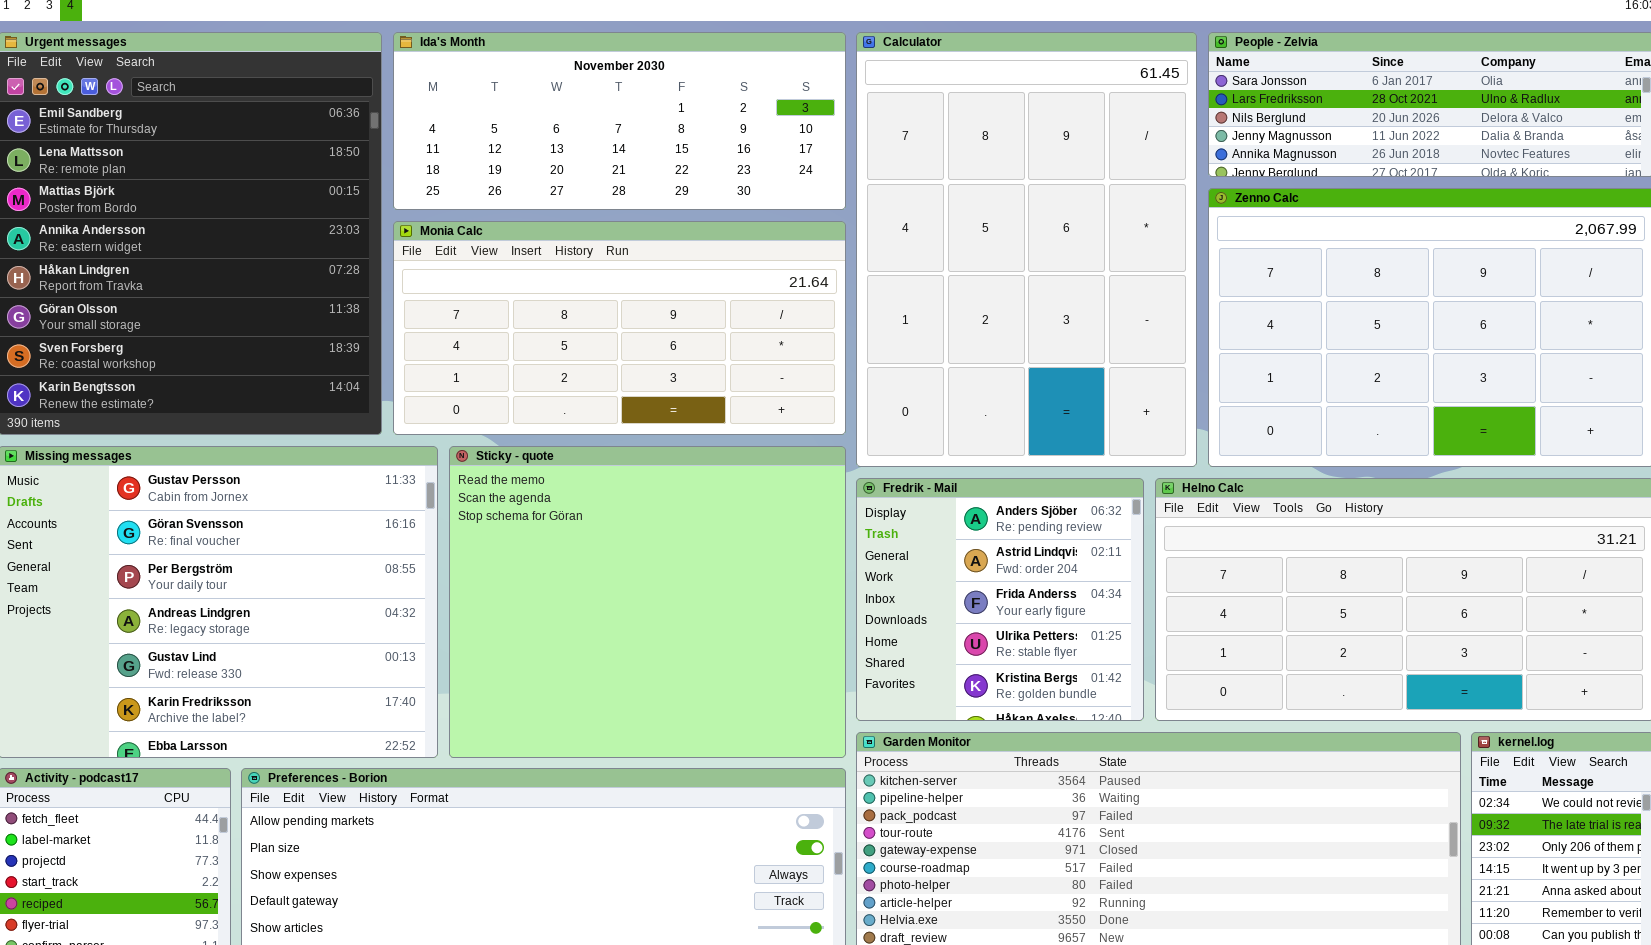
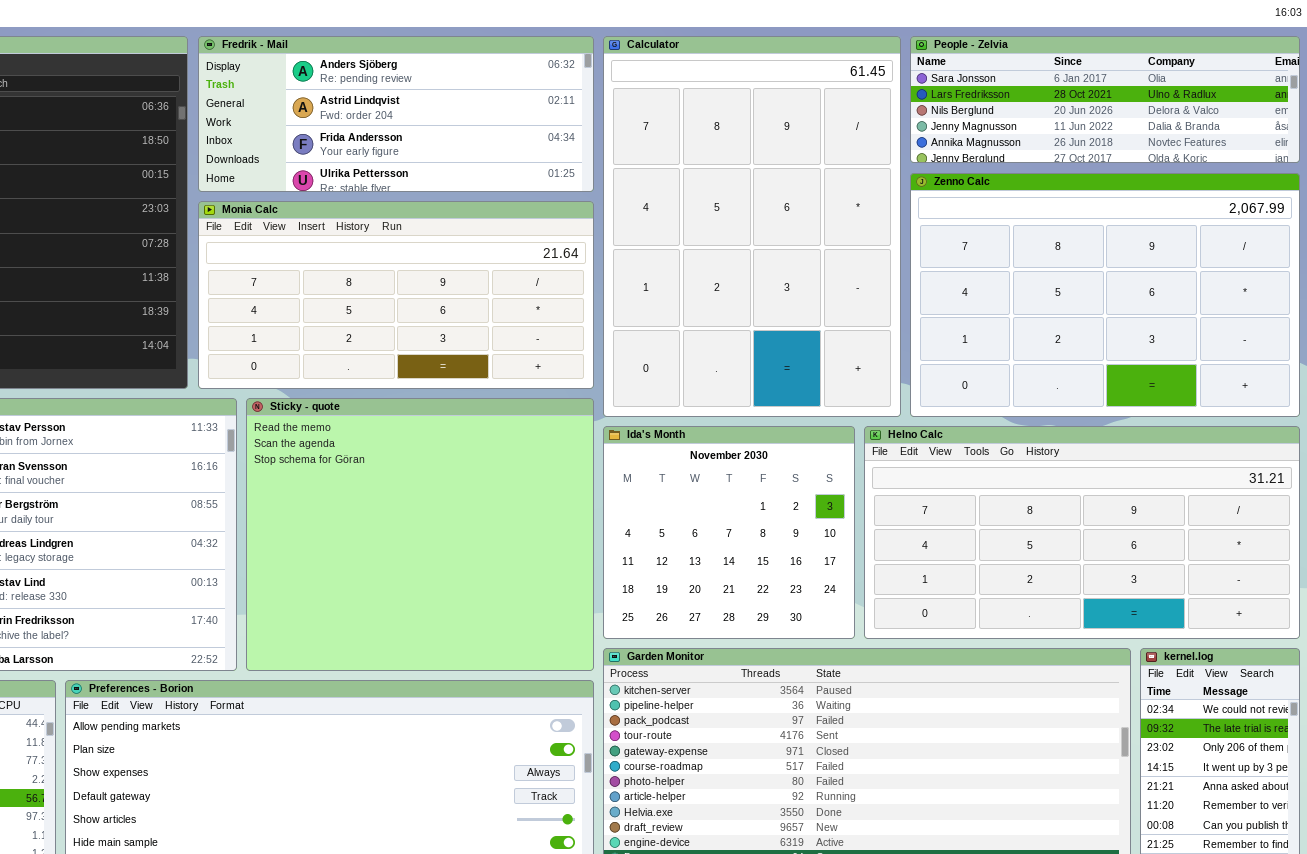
Ida's Month: [393,32,846,210] -> [603,426,855,639], moved, resized
Fredrik - Mail: [856,478,1144,721] -> [198,36,594,192], moved, resized

